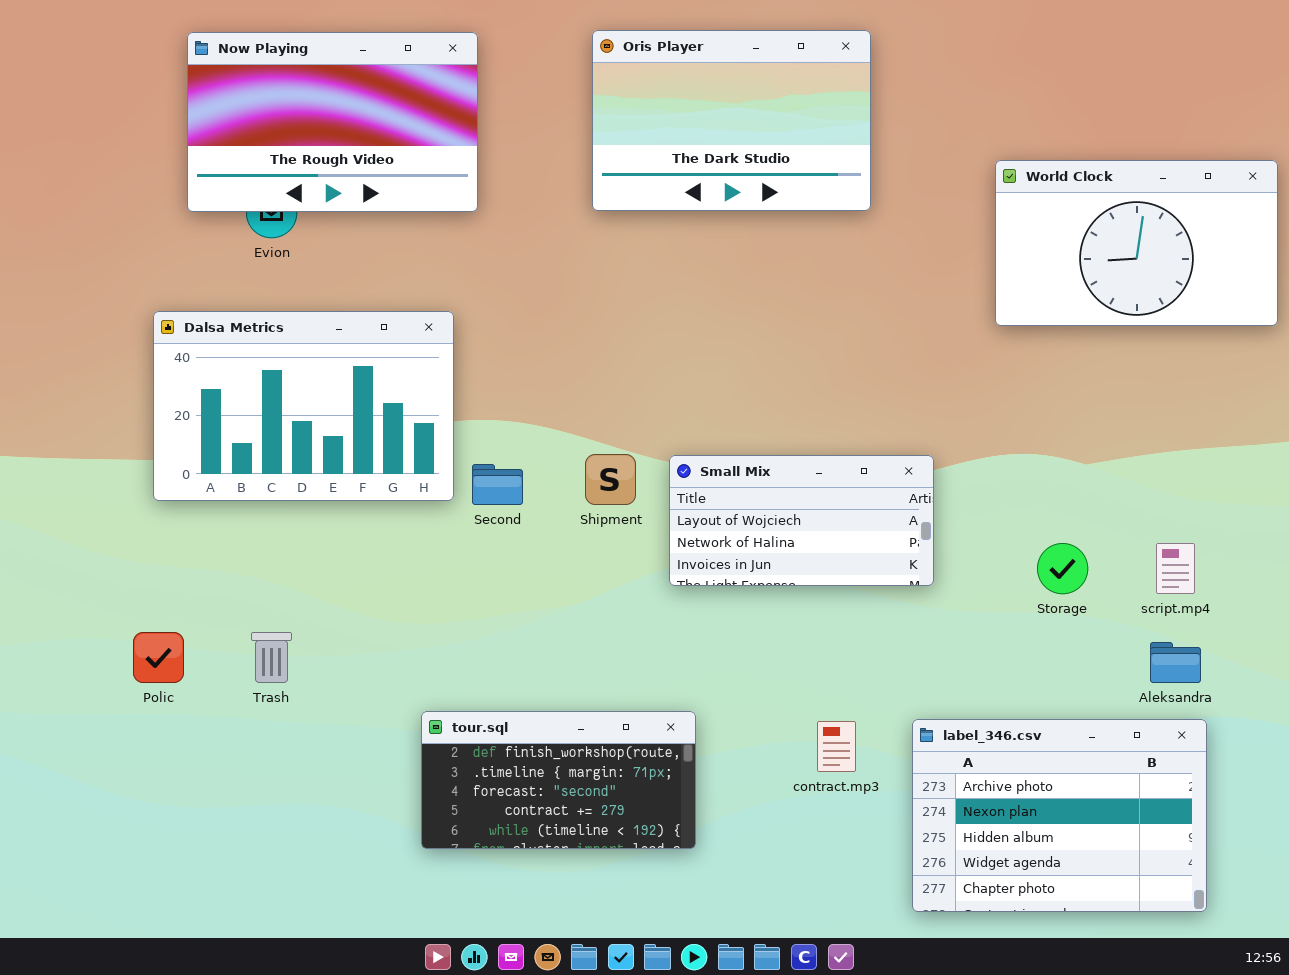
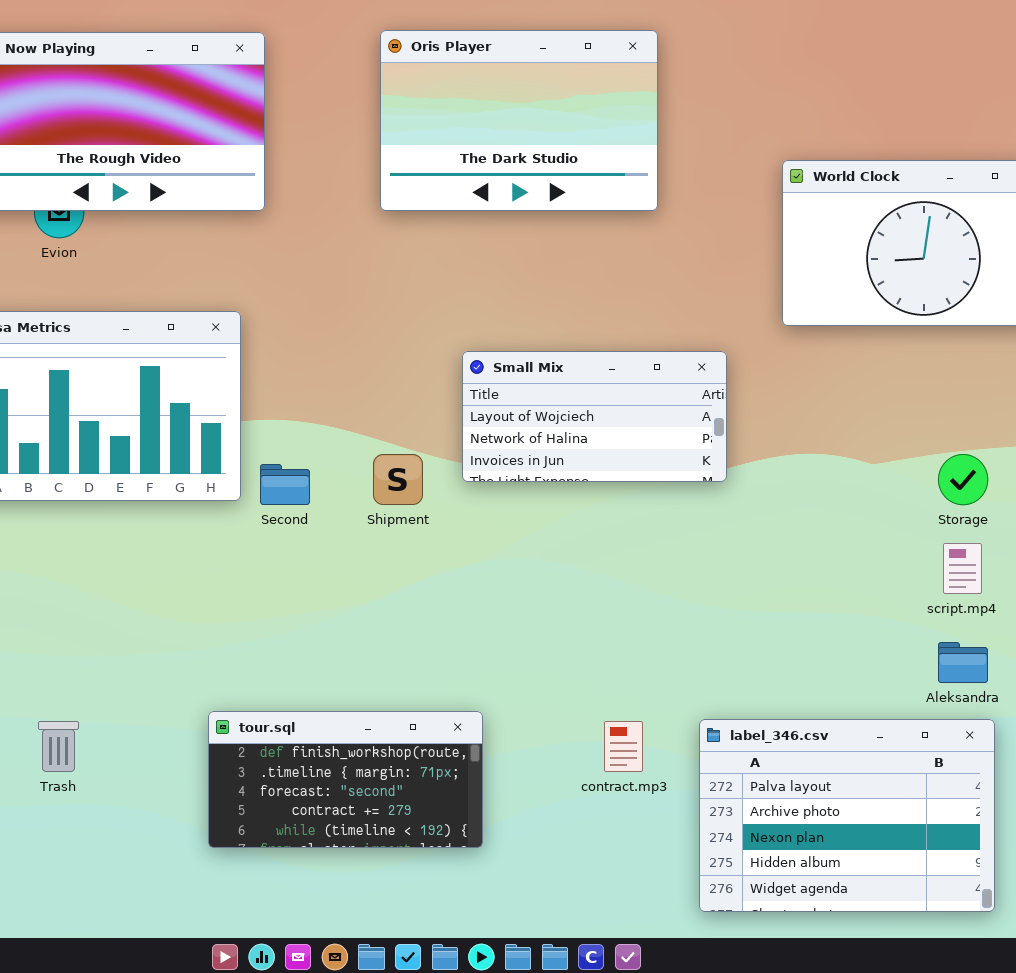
Small Mix: [669,455,934,586] -> [462,351,727,482], moved
Storage: [1037,543,1088,594] -> [938,454,988,505], moved
Trash: [251,632,292,683] -> [38,721,79,772], moved
label_346.csv: [912,719,1207,912] -> [699,719,995,912], scrolled up 1 row

